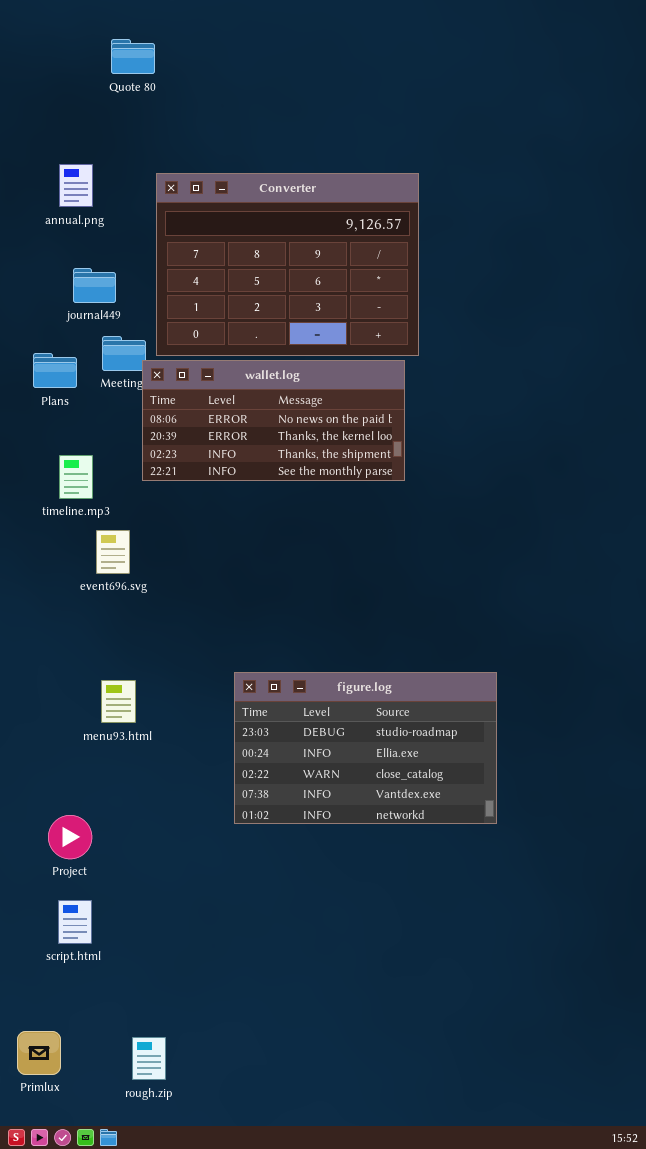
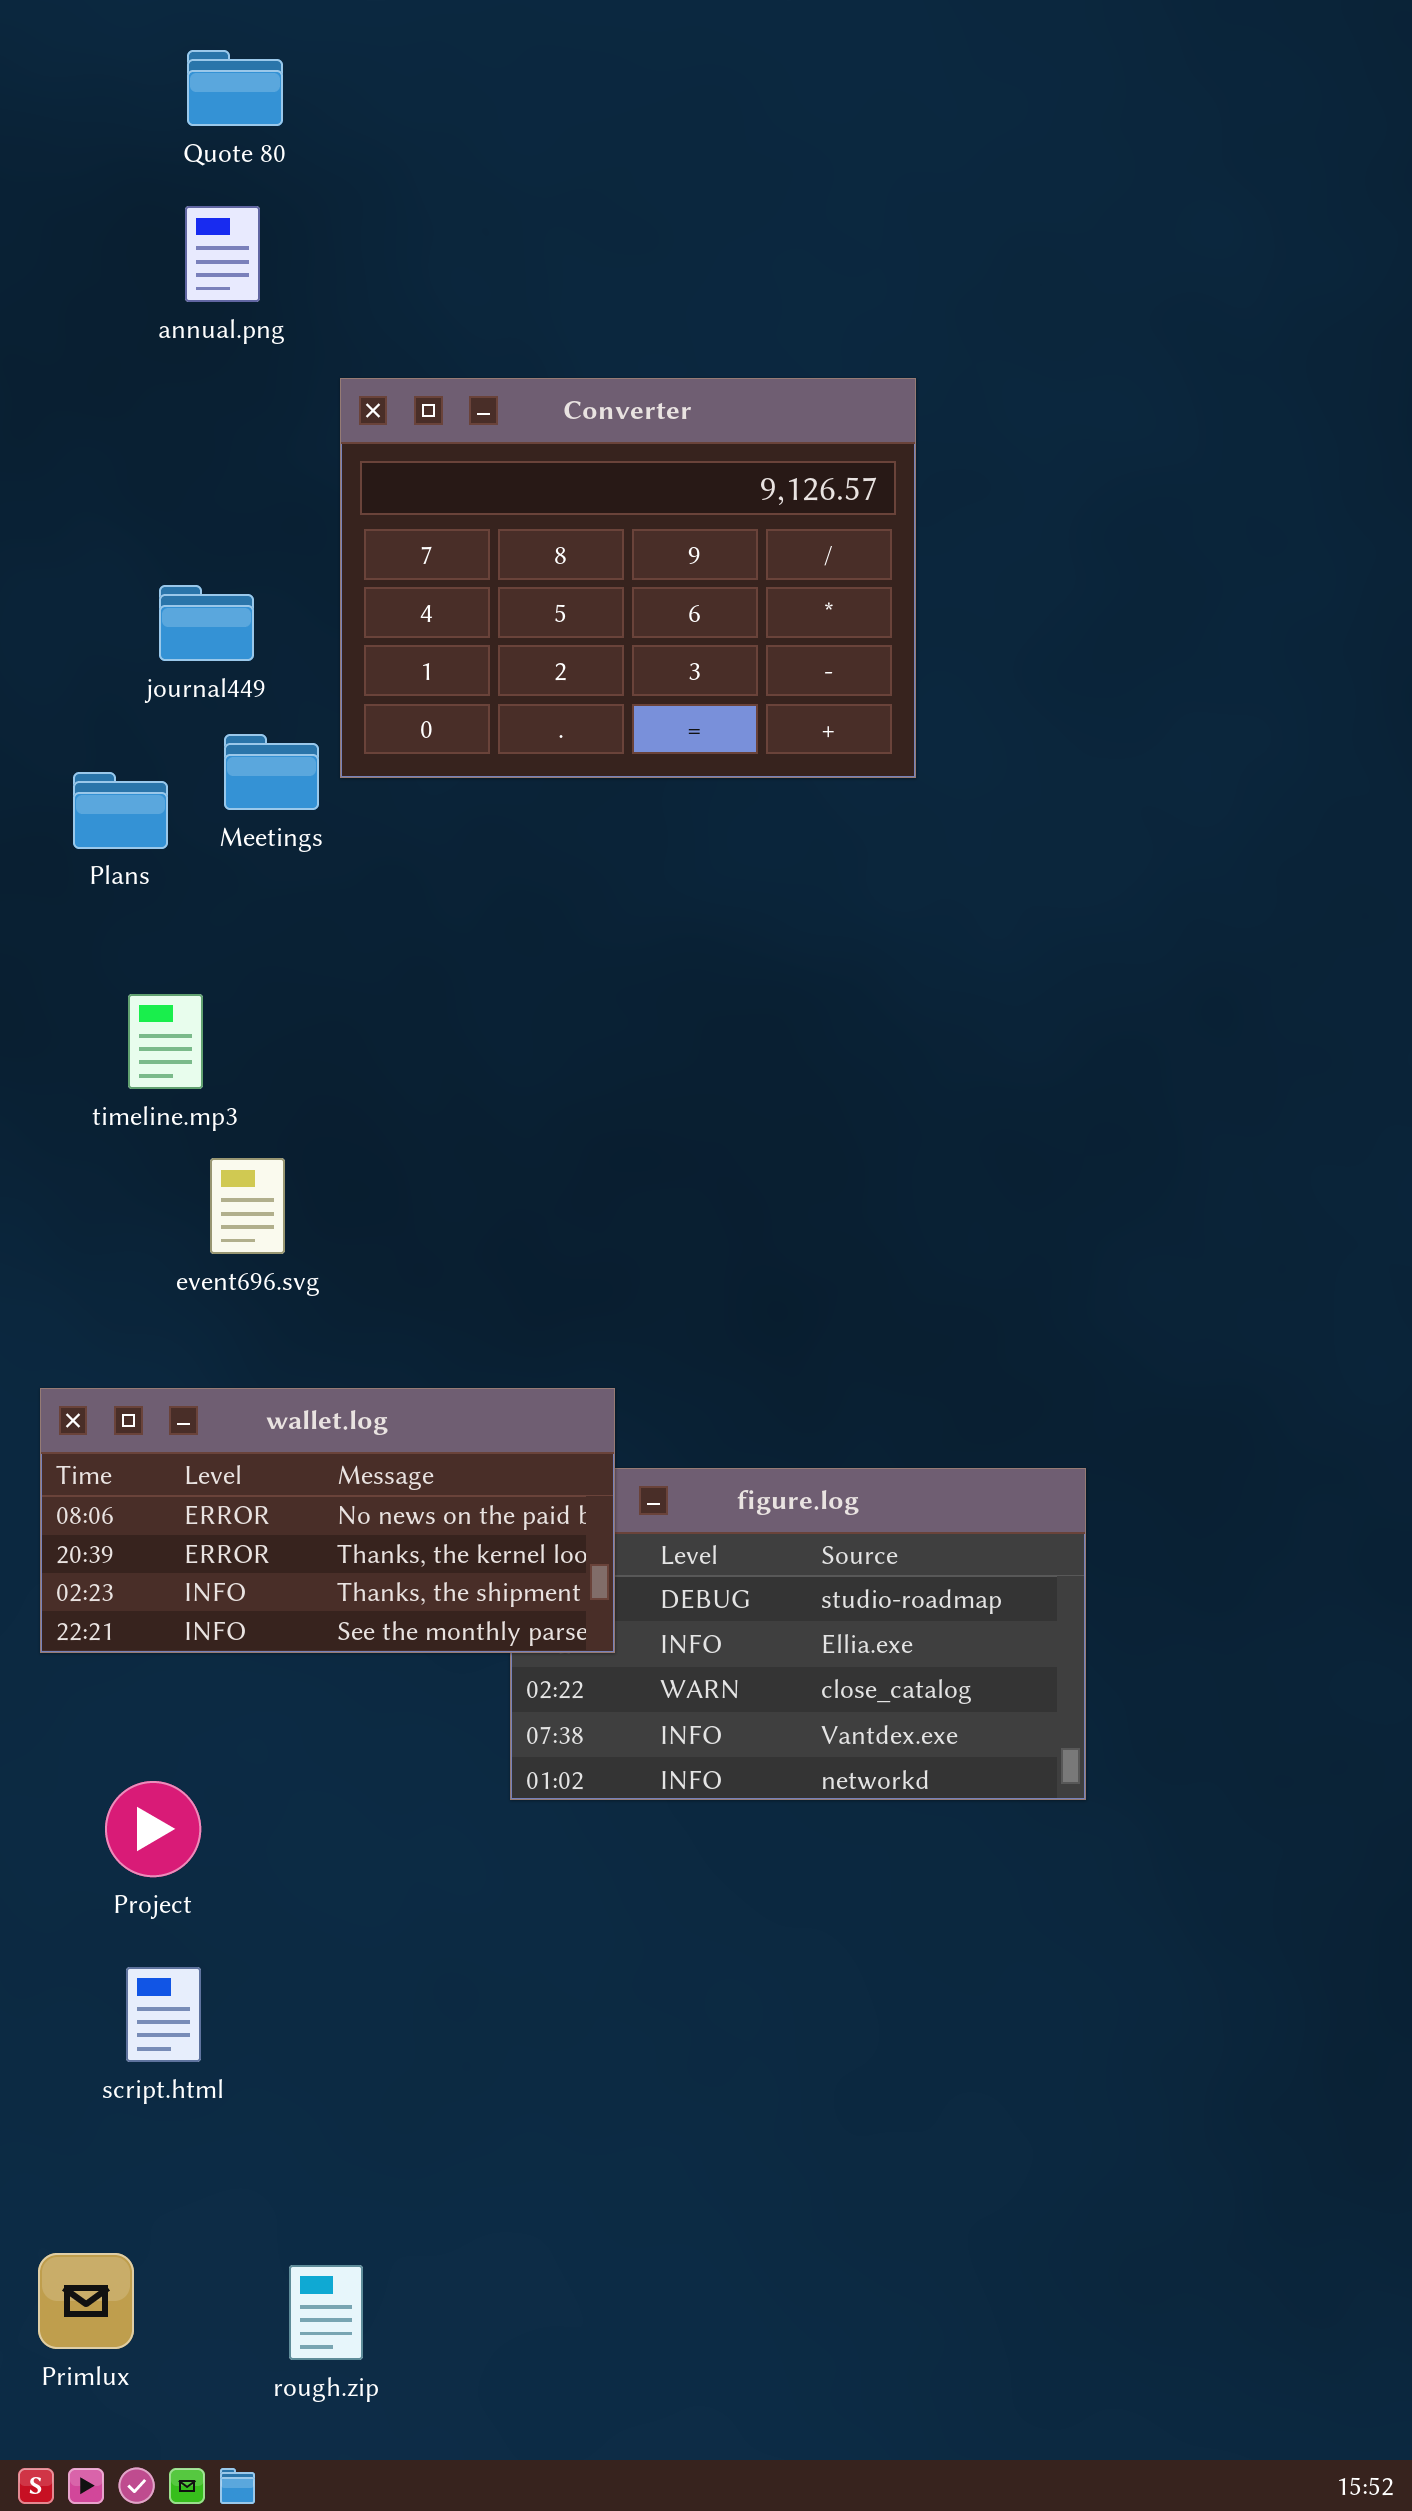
Quote 80: [111,39,155,74] -> [187,50,283,126], moved
annual.png: [59,164,93,207] -> [185,206,260,302], moved
wallet.log: [142,360,405,481] -> [40,1388,615,1653], moved

